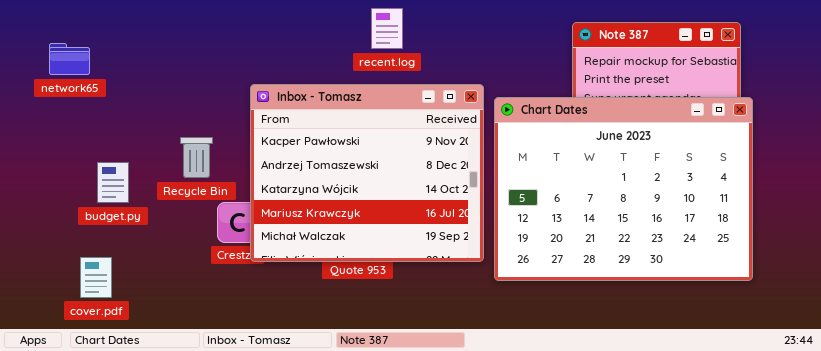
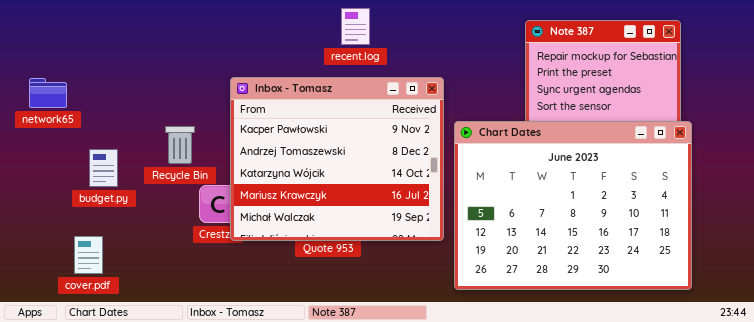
network65: [49,43,90,75] -> [29,78,67,108], moved
Chart Dates: [494,97,753,281] -> [454,121,692,290], moved

